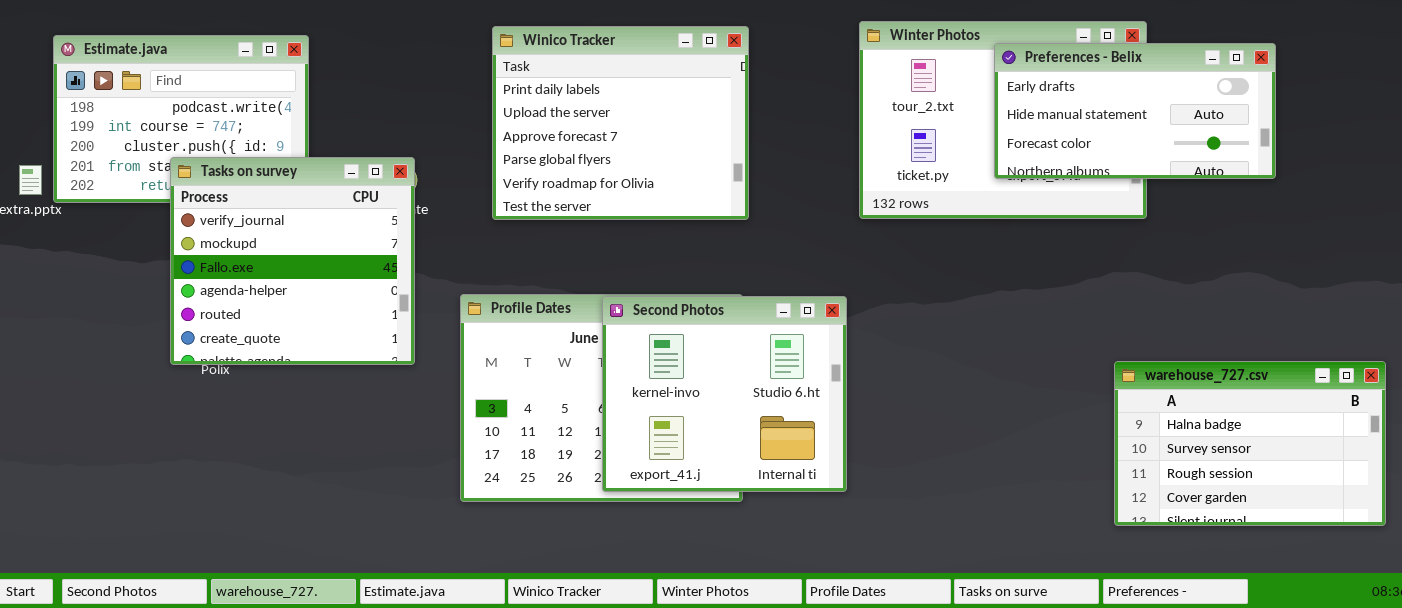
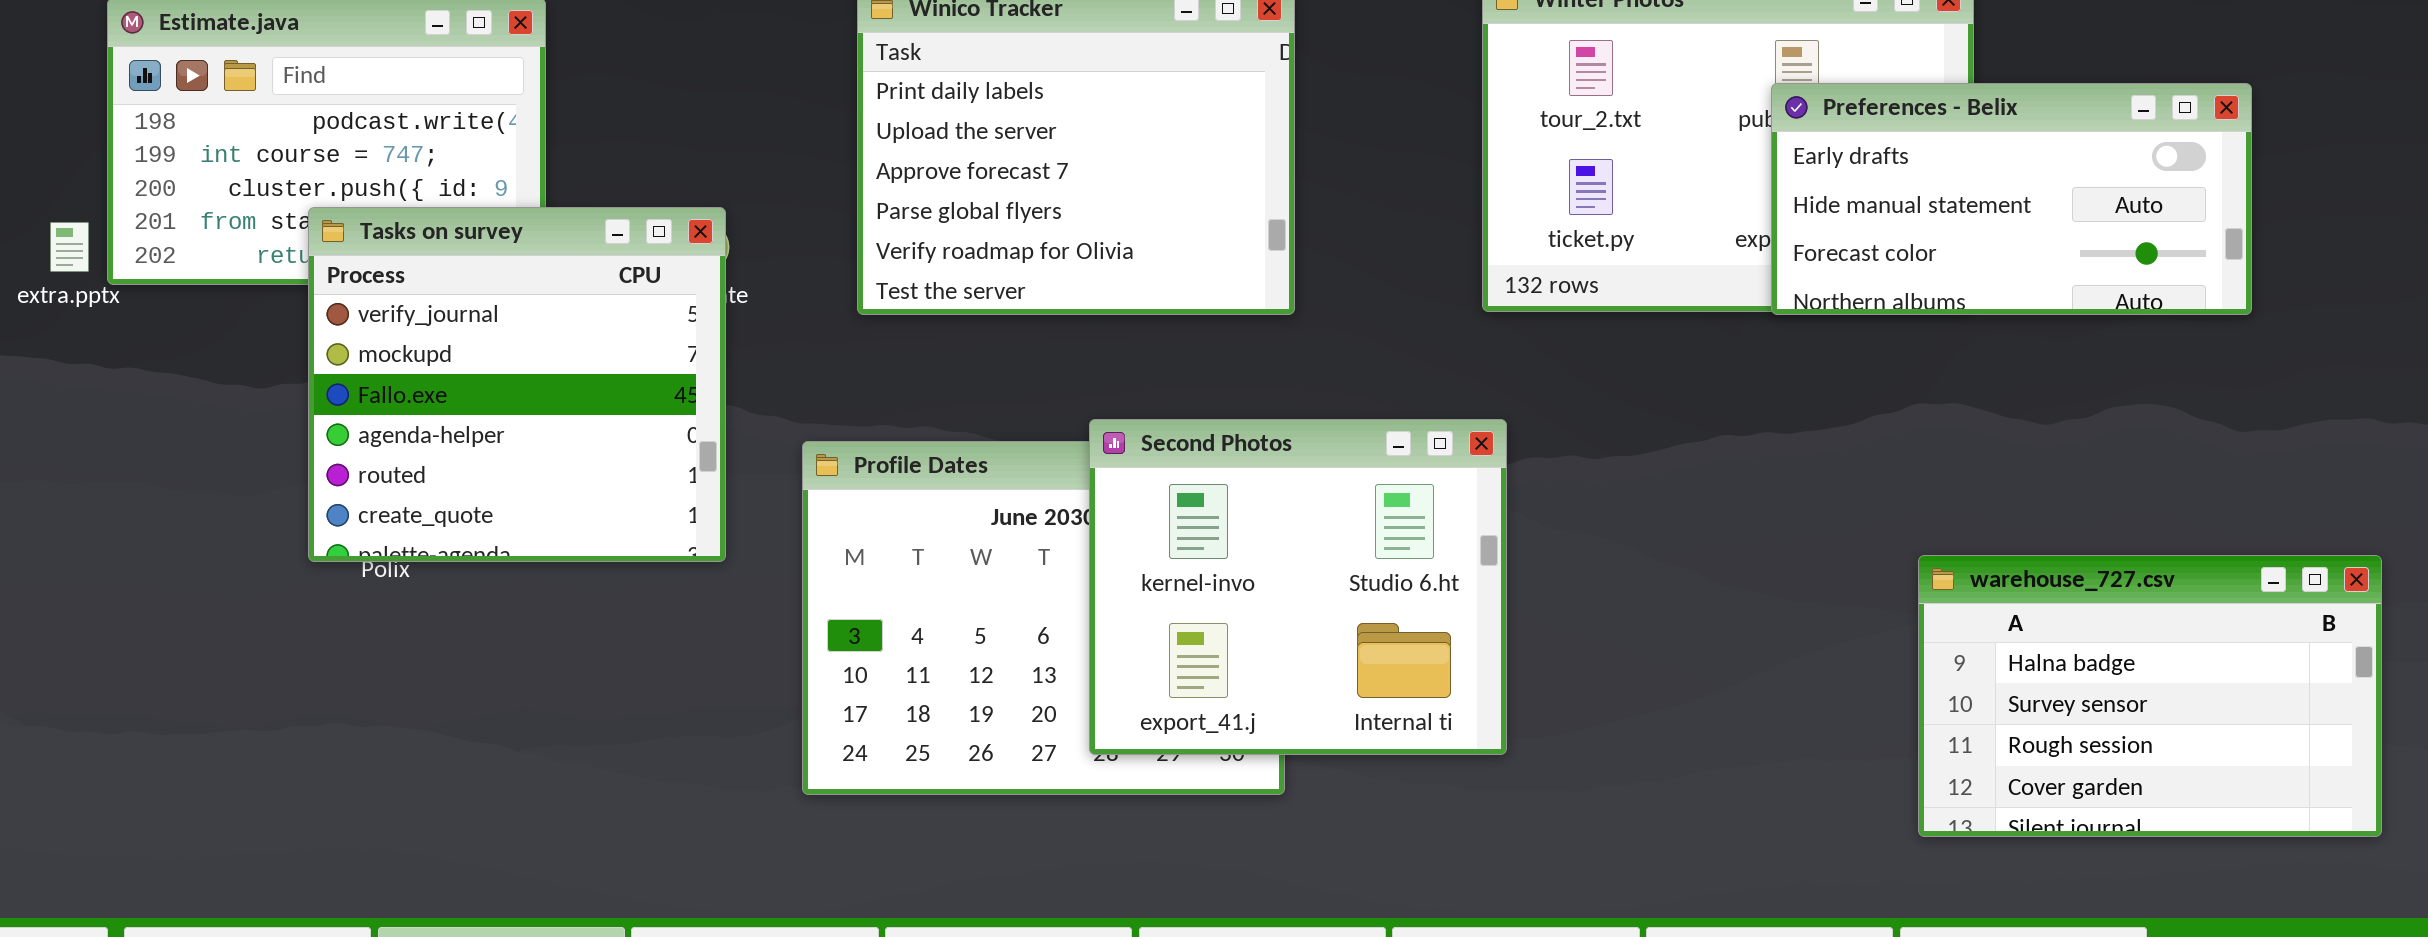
Preferences - Belix: [994,43,1276,179] -> [1771,83,2252,315], moved
Second Photos: [602,296,847,492] -> [1089,419,1507,755], moved

